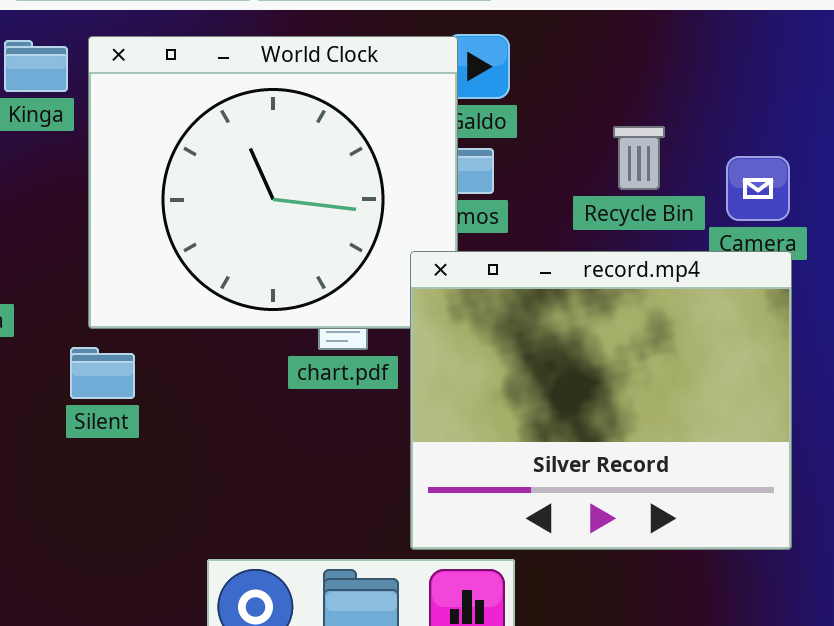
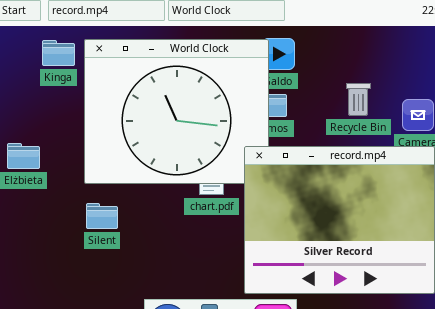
Silent: [70,347,135,399] -> [86,203,118,229], moved

